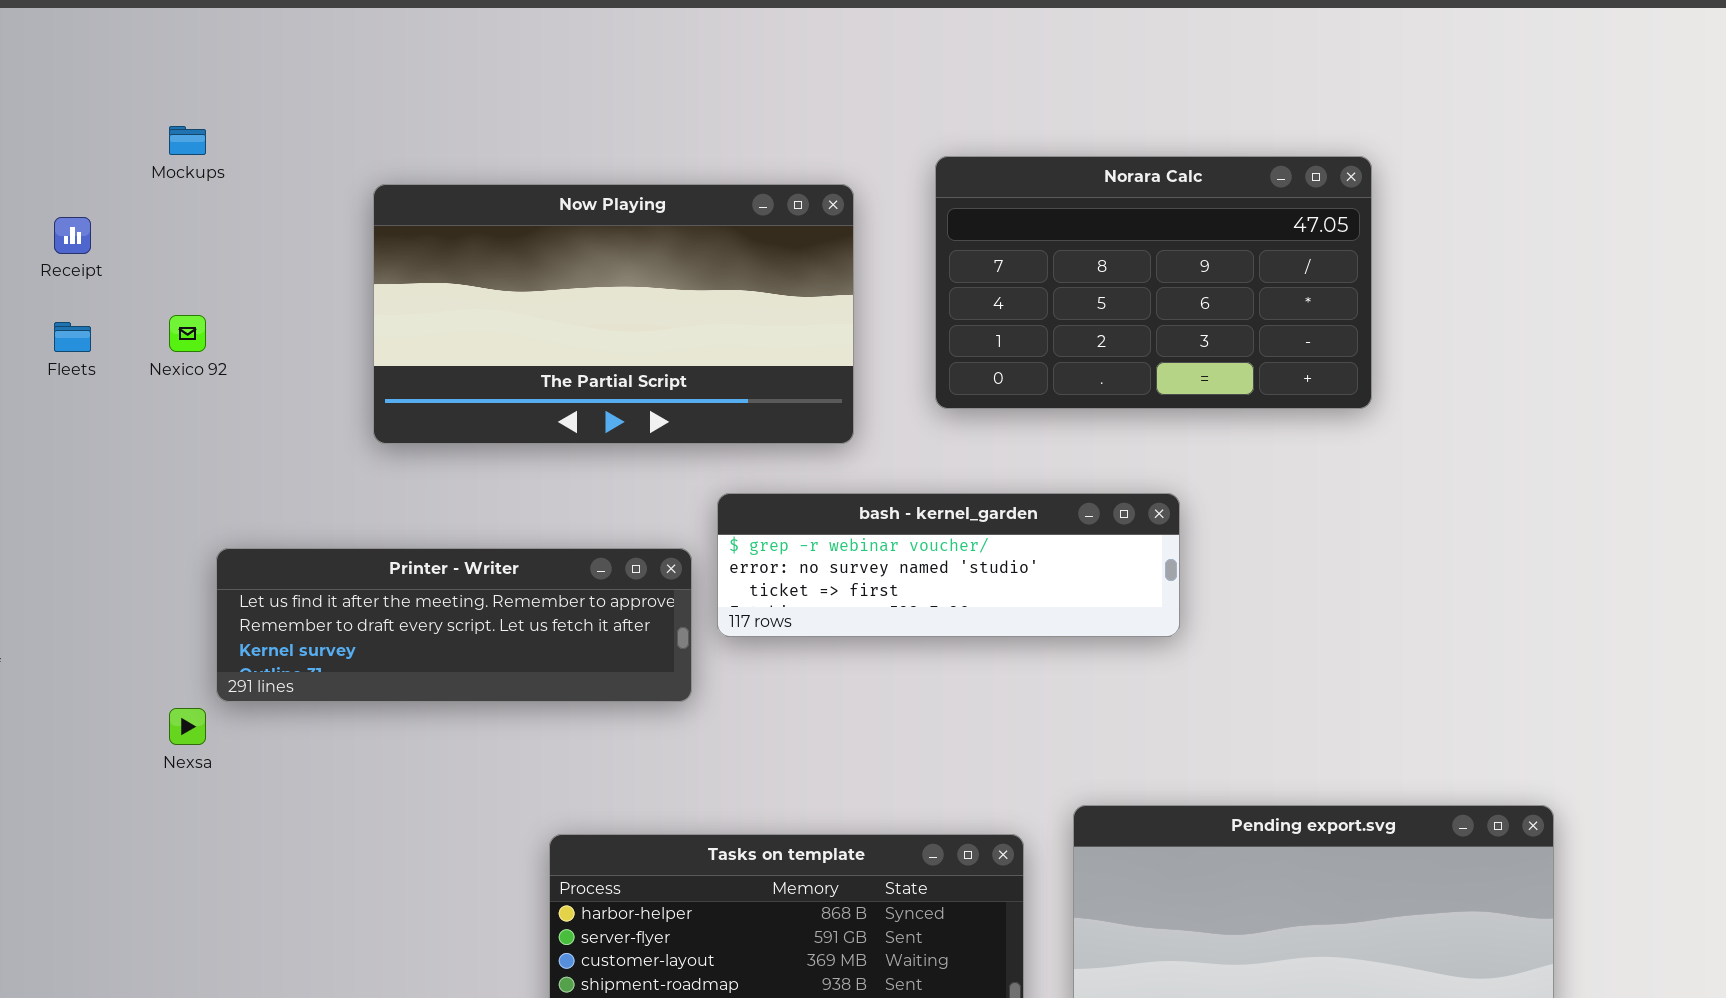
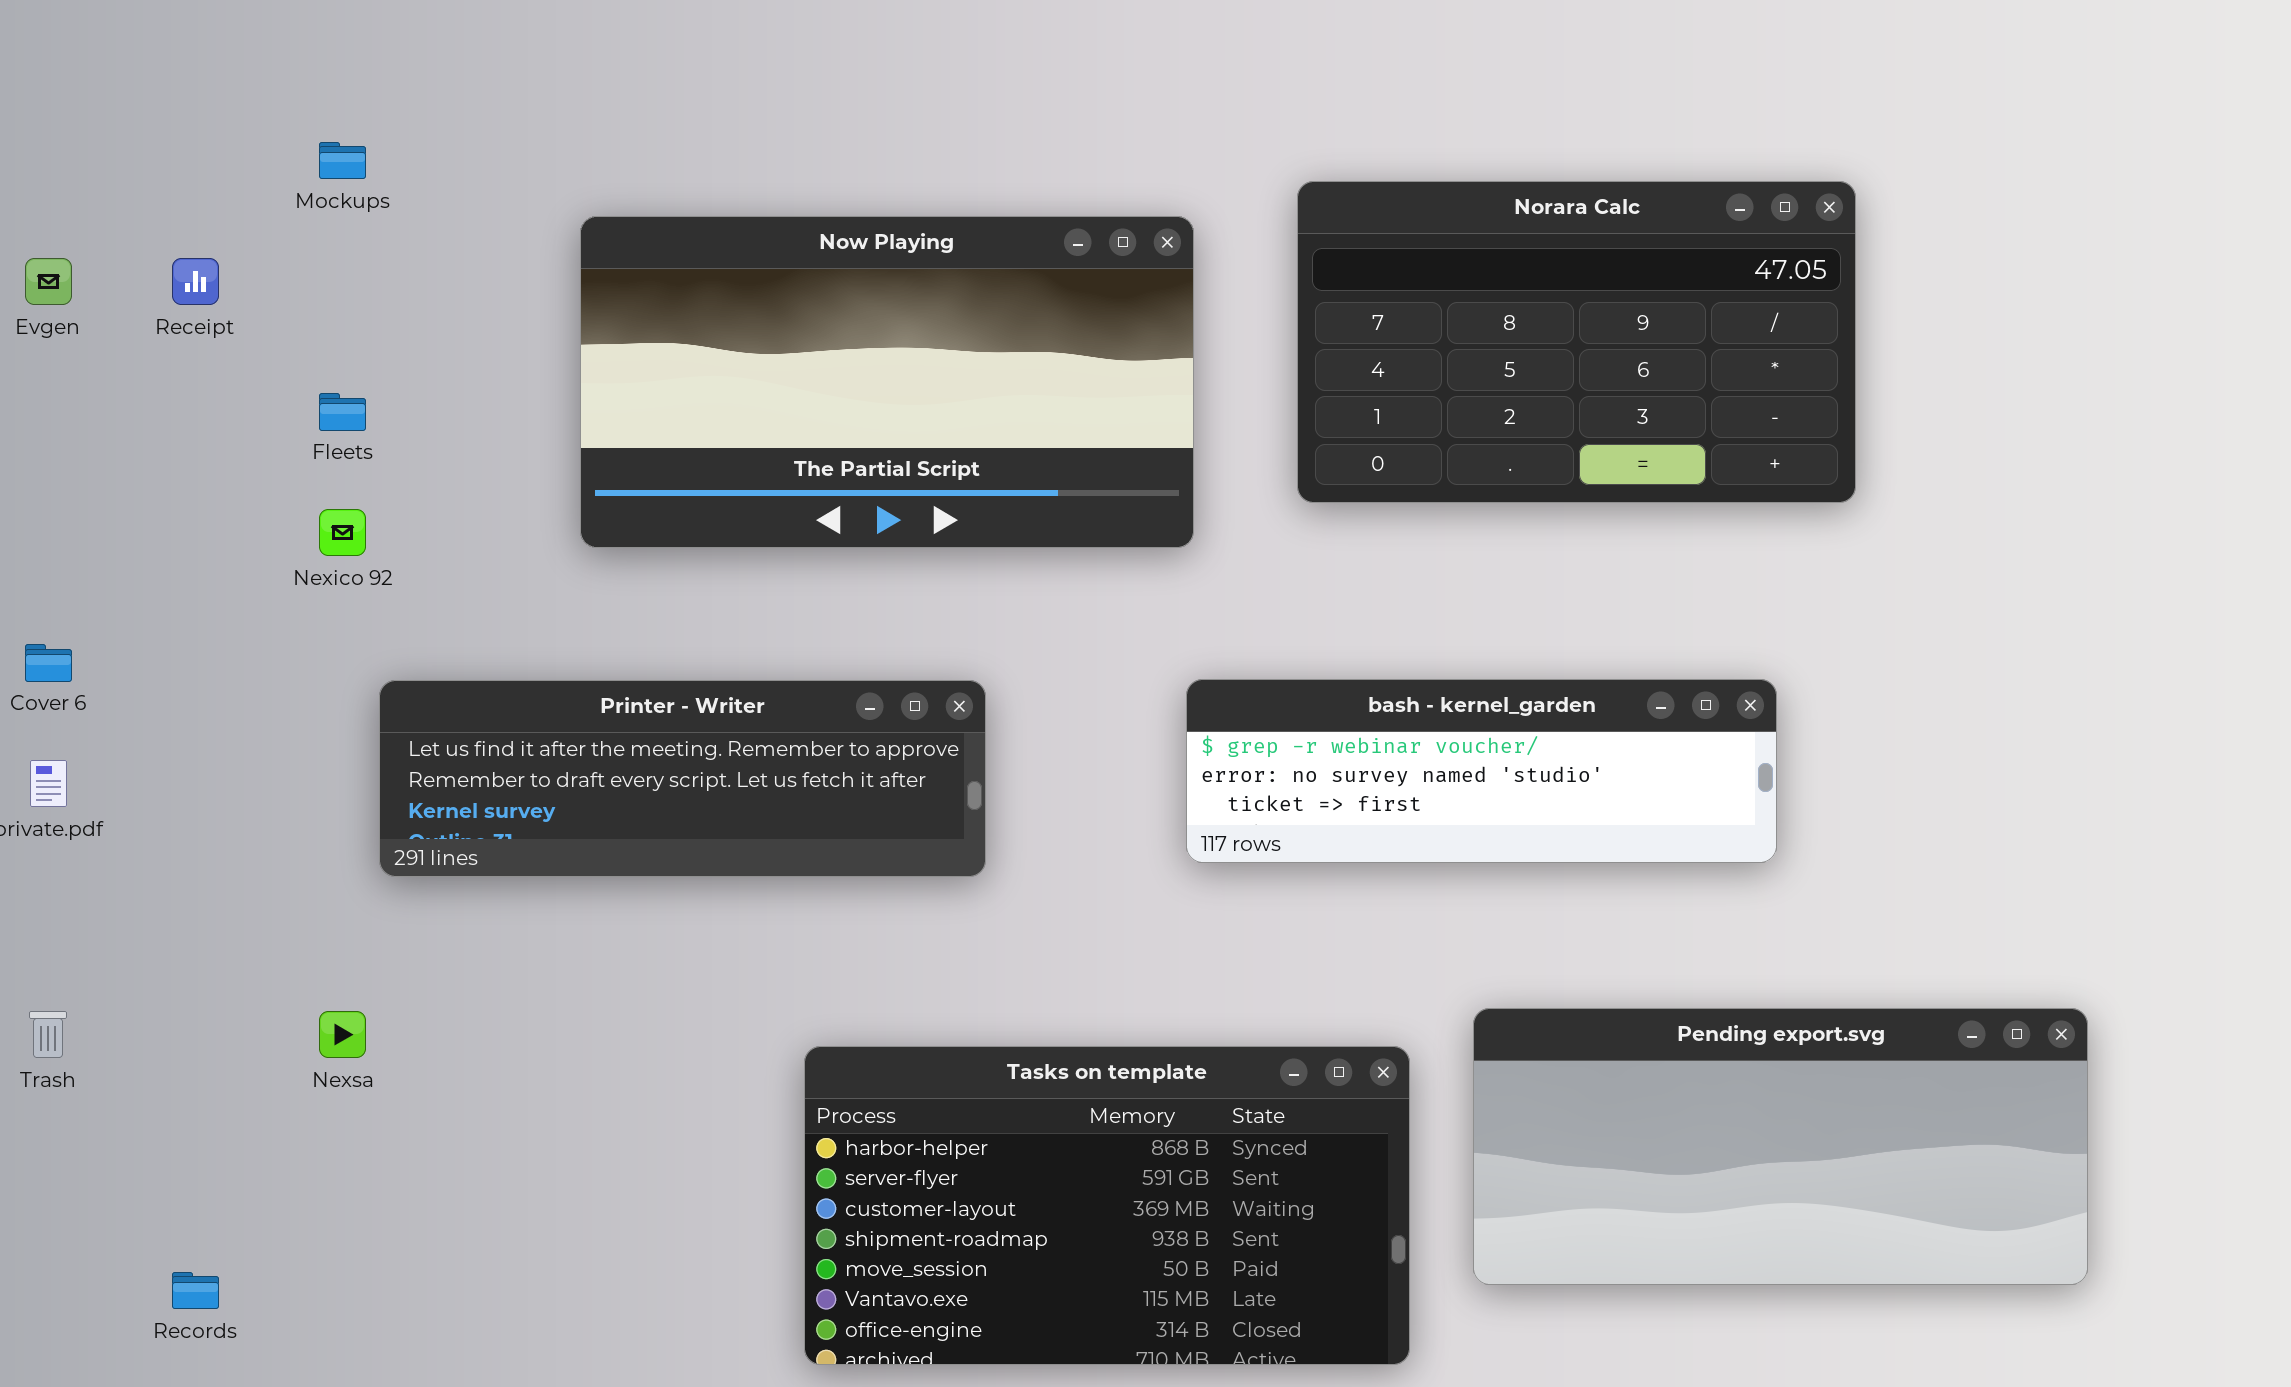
Nexico 92: [169,315,206,352] -> [319,509,366,556], moved
Fleets: [54,322,91,352] -> [319,393,366,431], moved
bash - kernel_garden: [717,493,1180,637] -> [1186,679,1777,863], moved
Nexsa: [169,708,206,745] -> [319,1011,366,1058], moved

